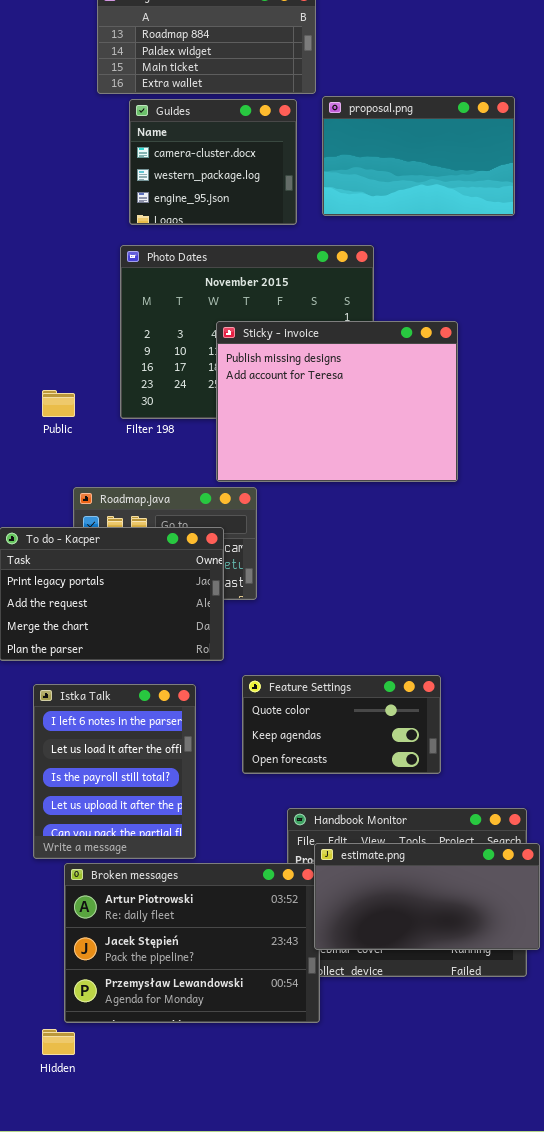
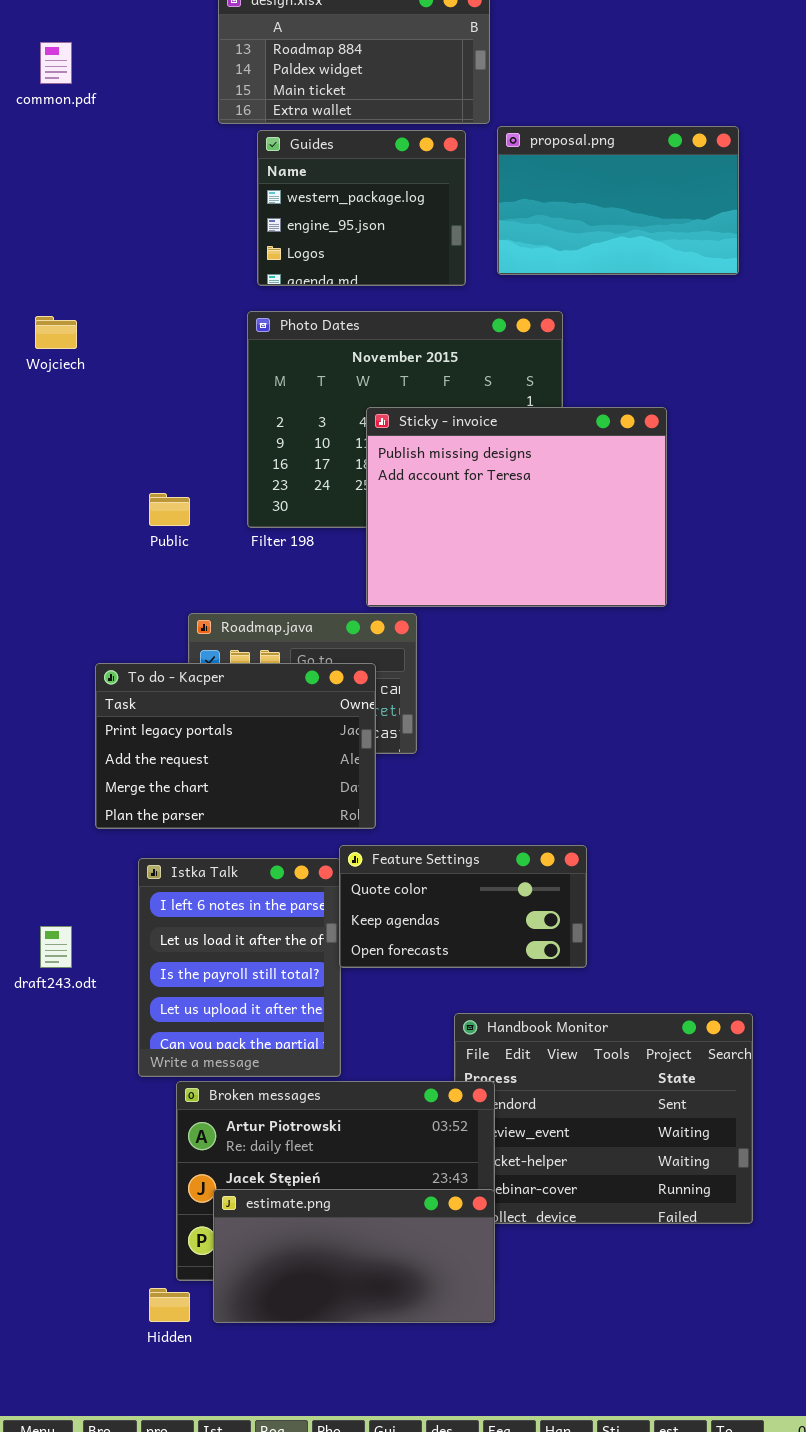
Guides: [129,99,297,225] -> [257,130,466,286], scrolled down 1 row
Feature Settings: [242,675,441,774] -> [339,845,587,968], moved
estimate.png: [314,843,540,950] -> [213,1189,495,1323], moved

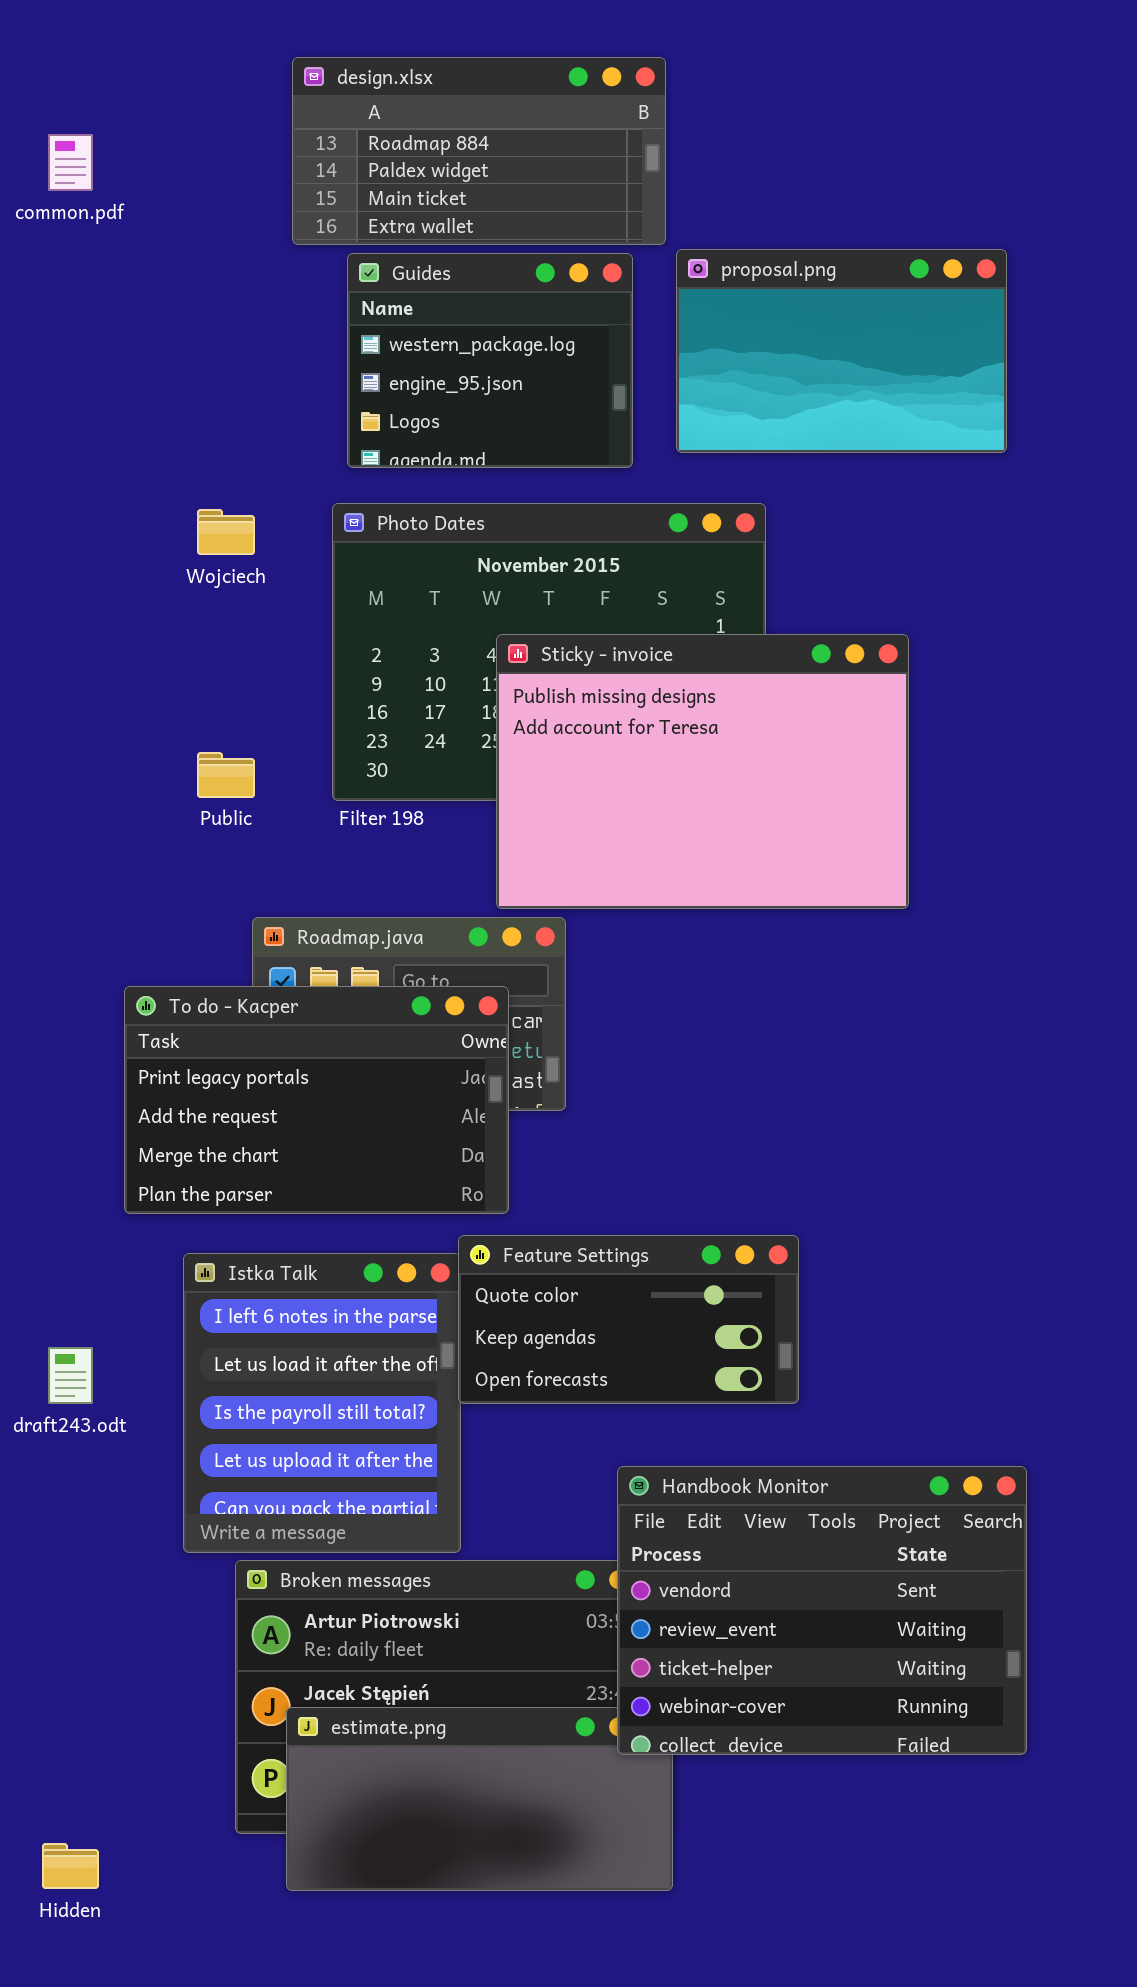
Wojciech: [35,316,77,349] -> [197,509,255,555], moved
Handbook Monitor: [454,1013,753,1224] -> [617,1466,1027,1755], raised
Hidden: [149,1288,190,1322] -> [42,1843,99,1889], moved

